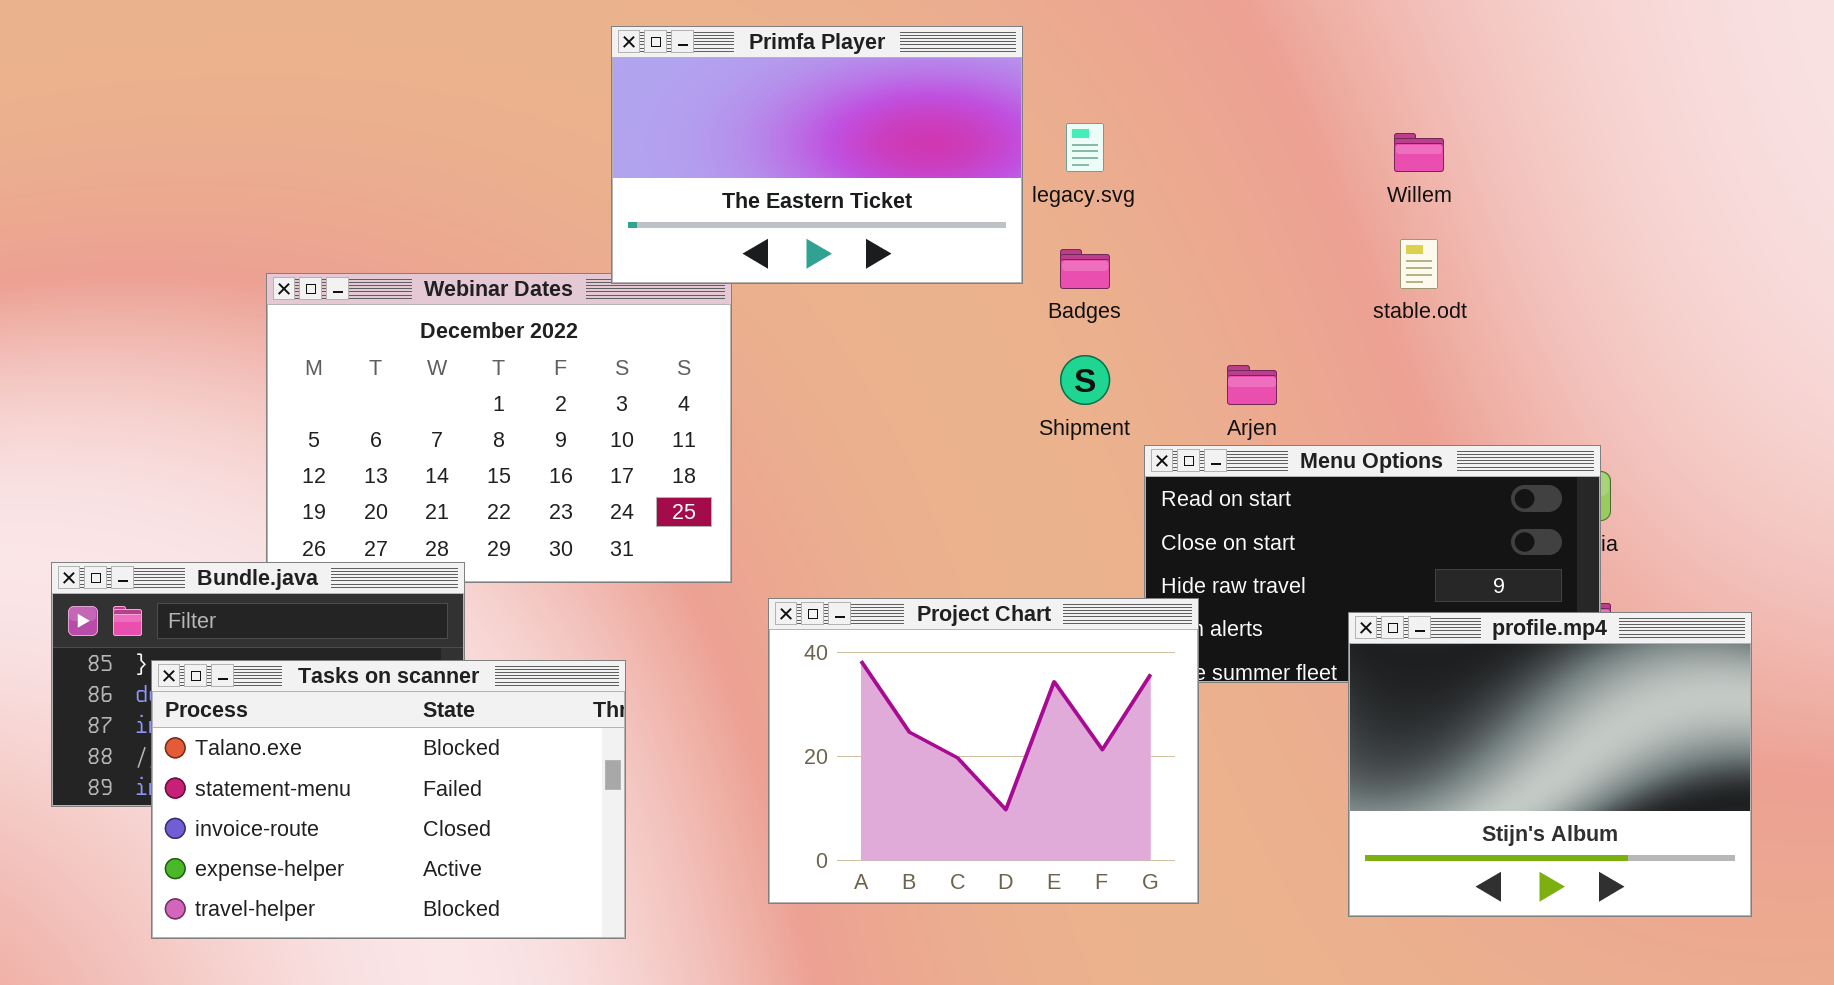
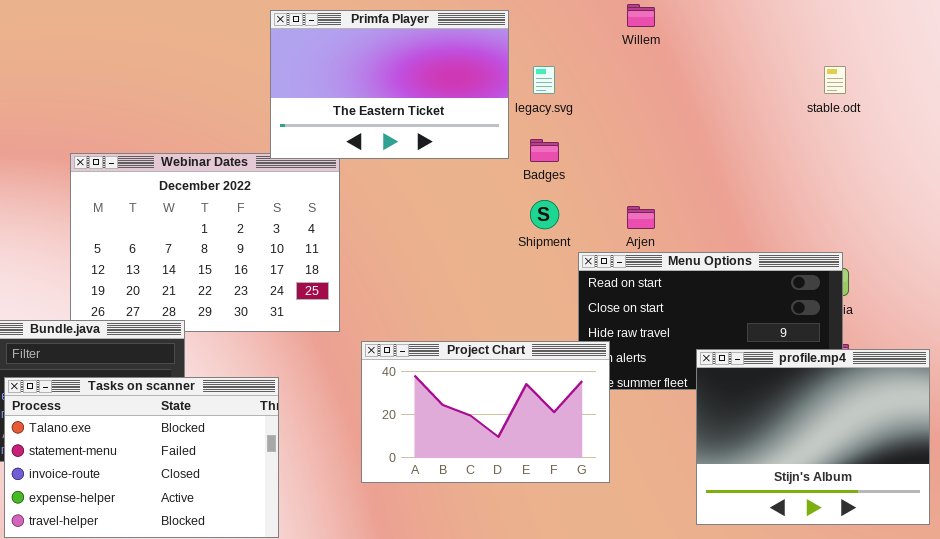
Willem: [1394,133,1444,172] -> [627,4,655,27], moved
stable.odt: [1400,239,1438,289] -> [824,66,846,94], moved
Project Chart: [768,598,1199,904] -> [361,341,610,483], resized

